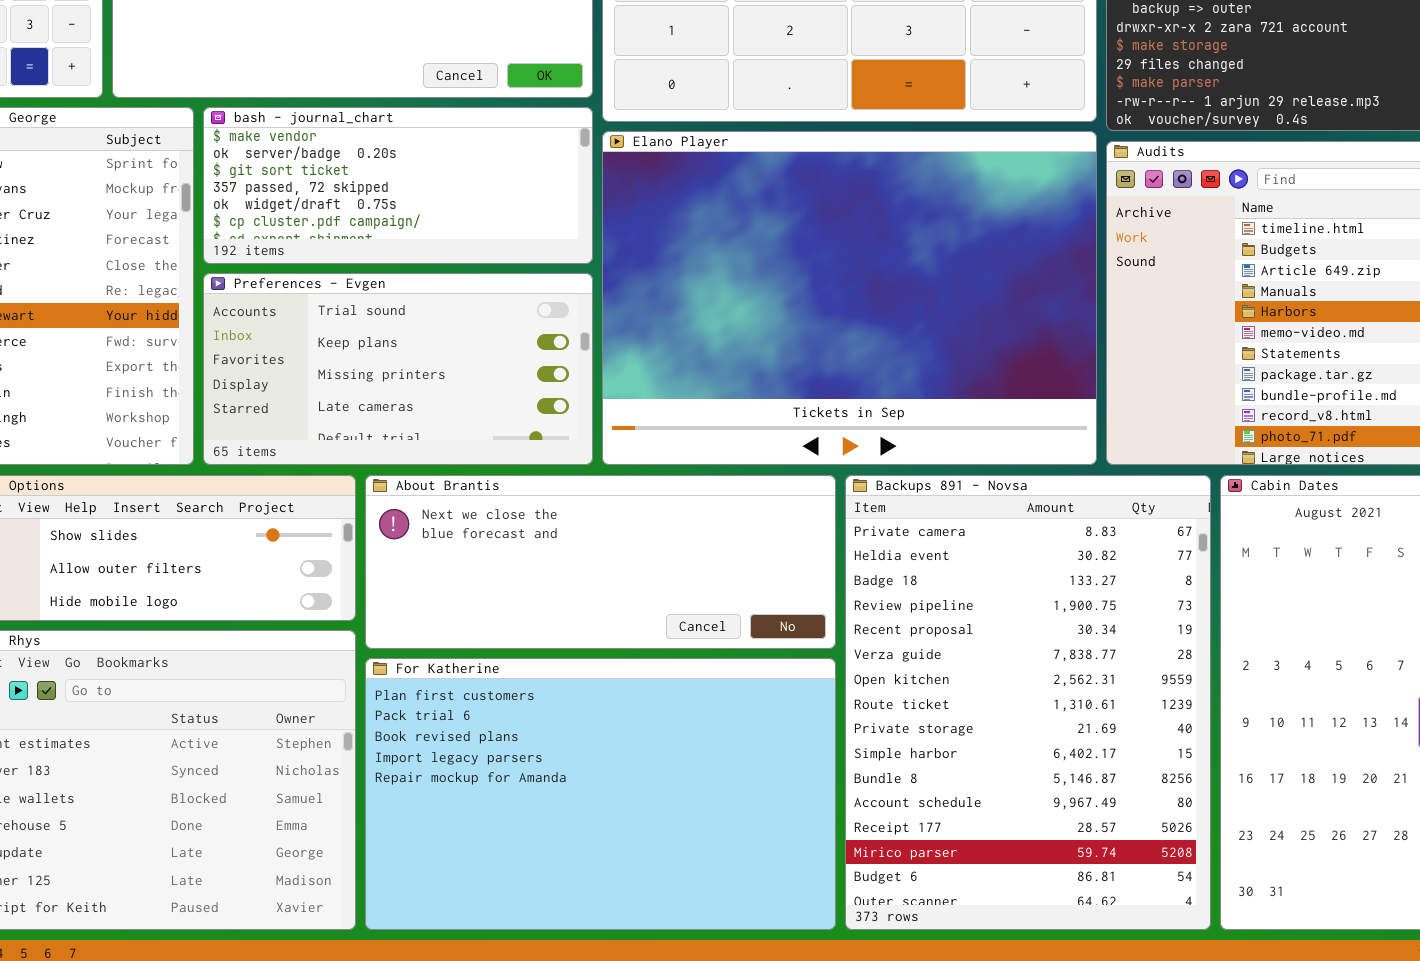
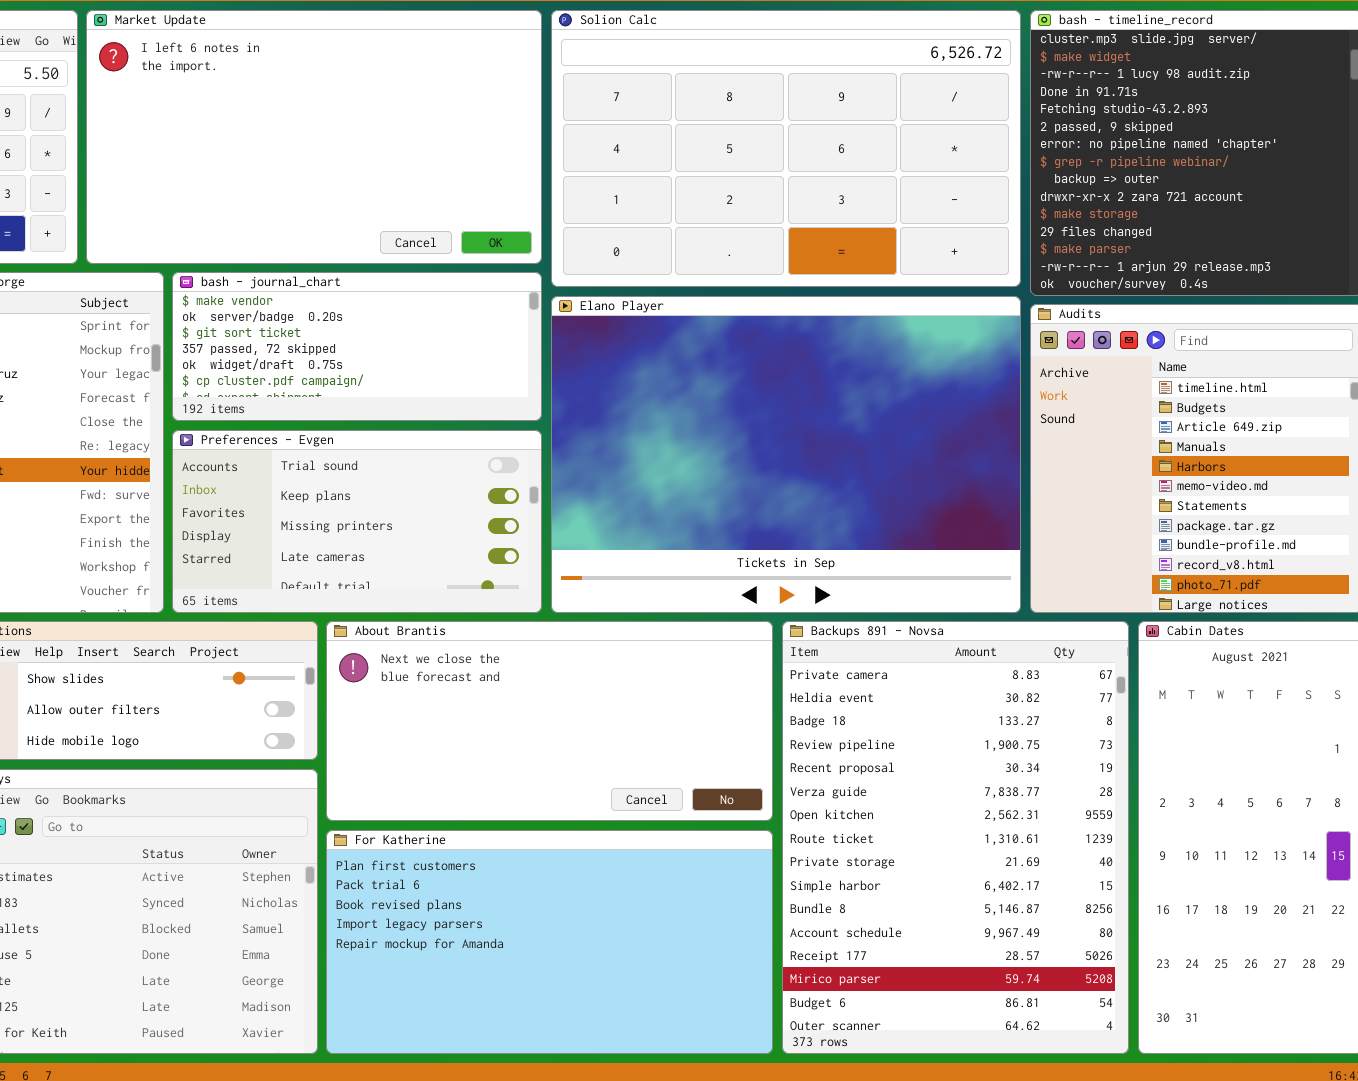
About Brantis: [365,475,836,649] -> [326,621,773,821], resized
For Katherine: [365,658,836,930] -> [326,830,773,1054], resized

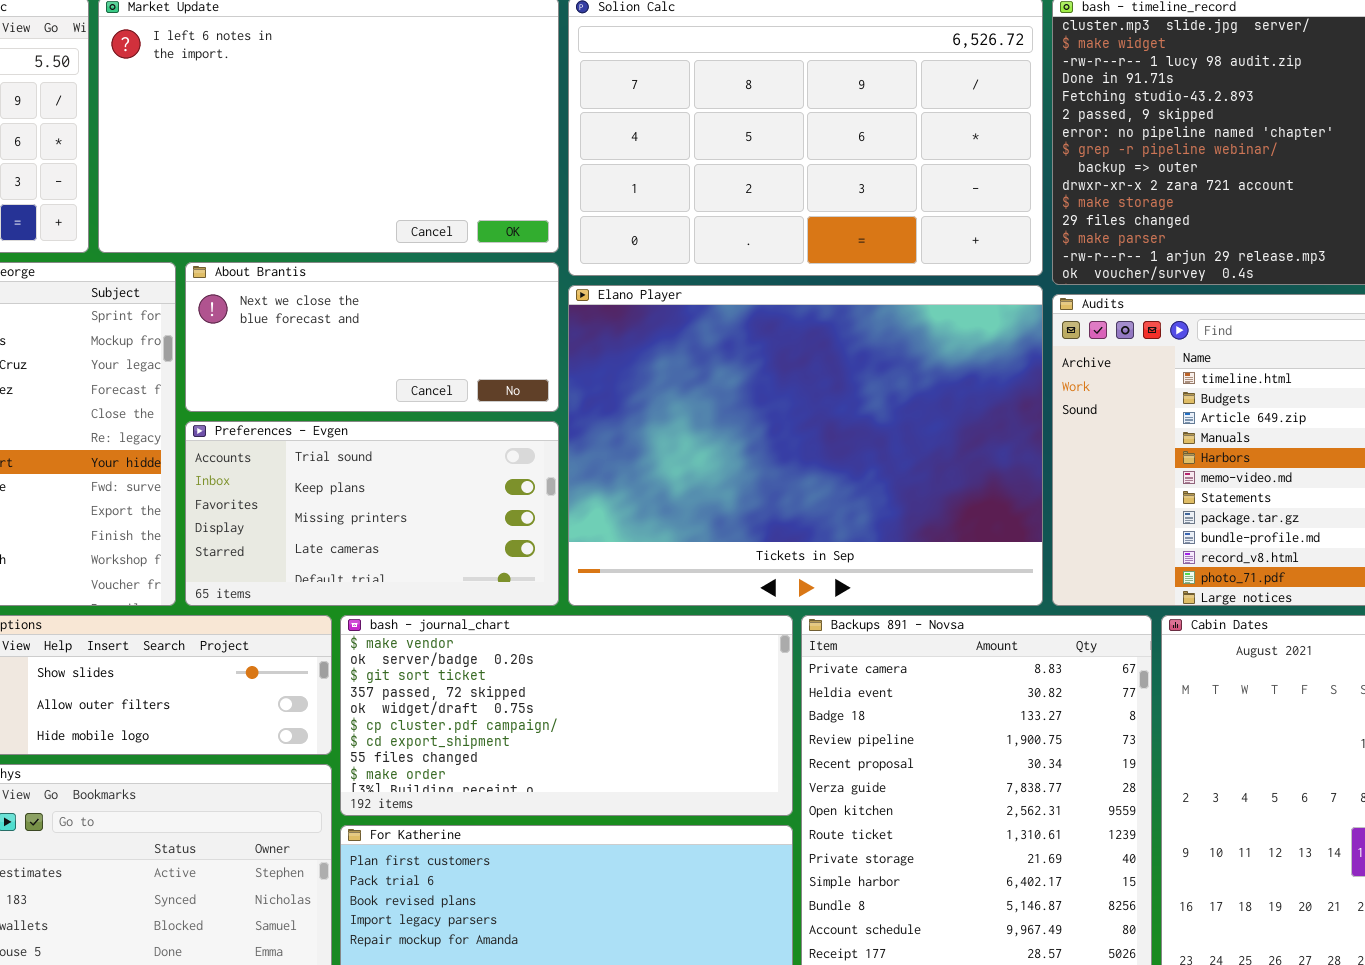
bash - journal_chart: [172,272,542,421] -> [340,615,793,816], moved, resized
About Brantis: [326,621,773,821] -> [185,262,559,412], moved, resized

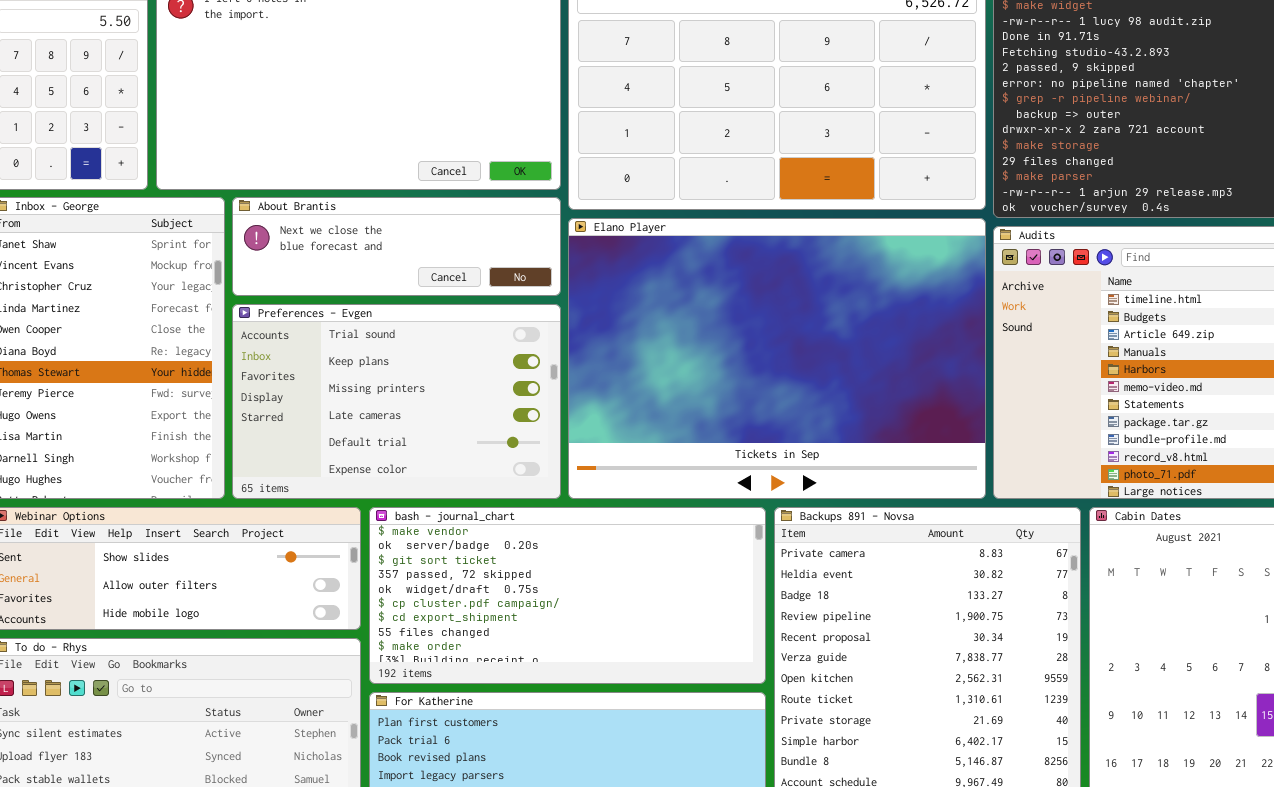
About Brantis: [185,262,559,412] -> [232,197,561,296], resized
Preferences - Evgen: [185,421,559,606] -> [232,304,561,499], resized

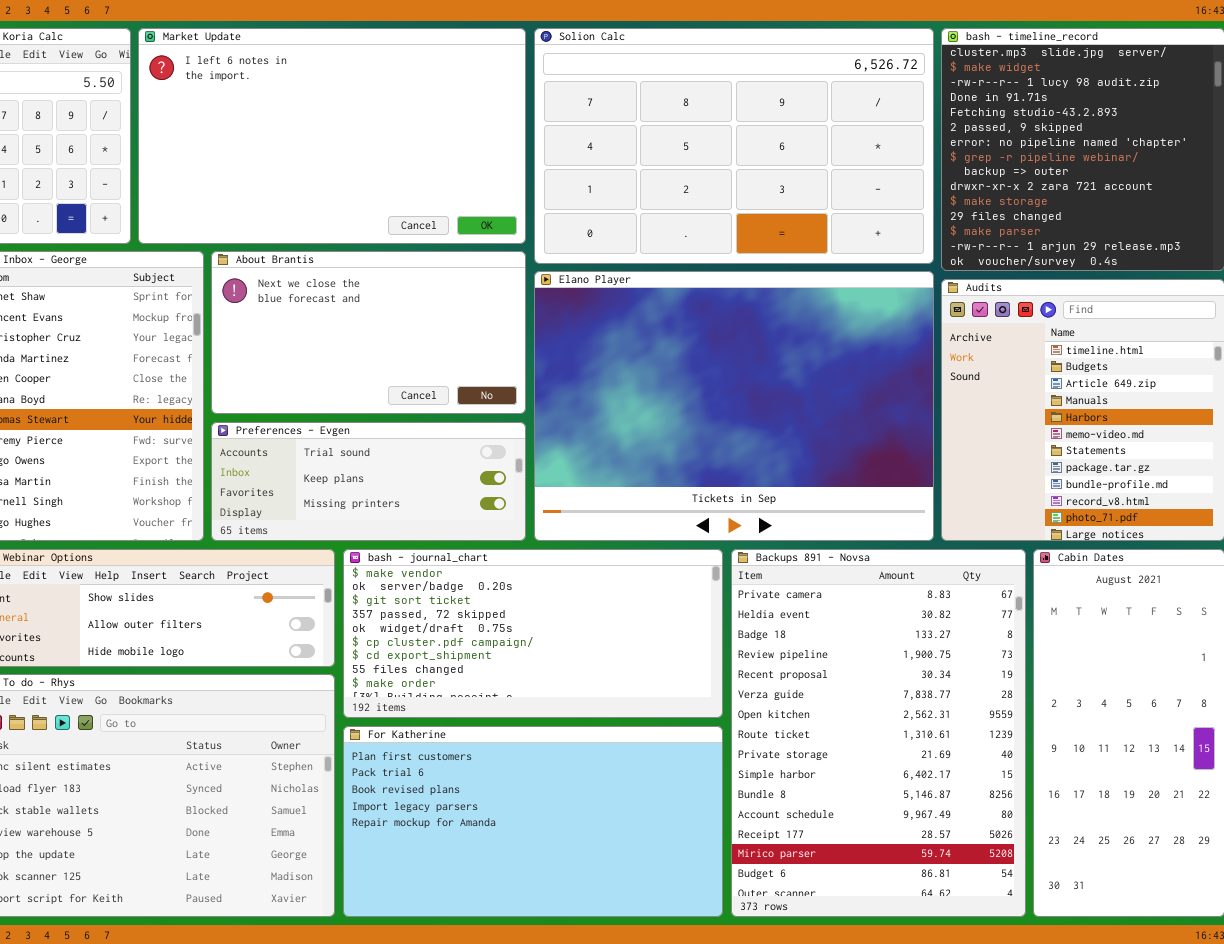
About Brantis: [232,197,561,296] -> [211,251,526,414], resized
Preferences - Evgen: [232,304,561,499] -> [211,422,526,541], resized

